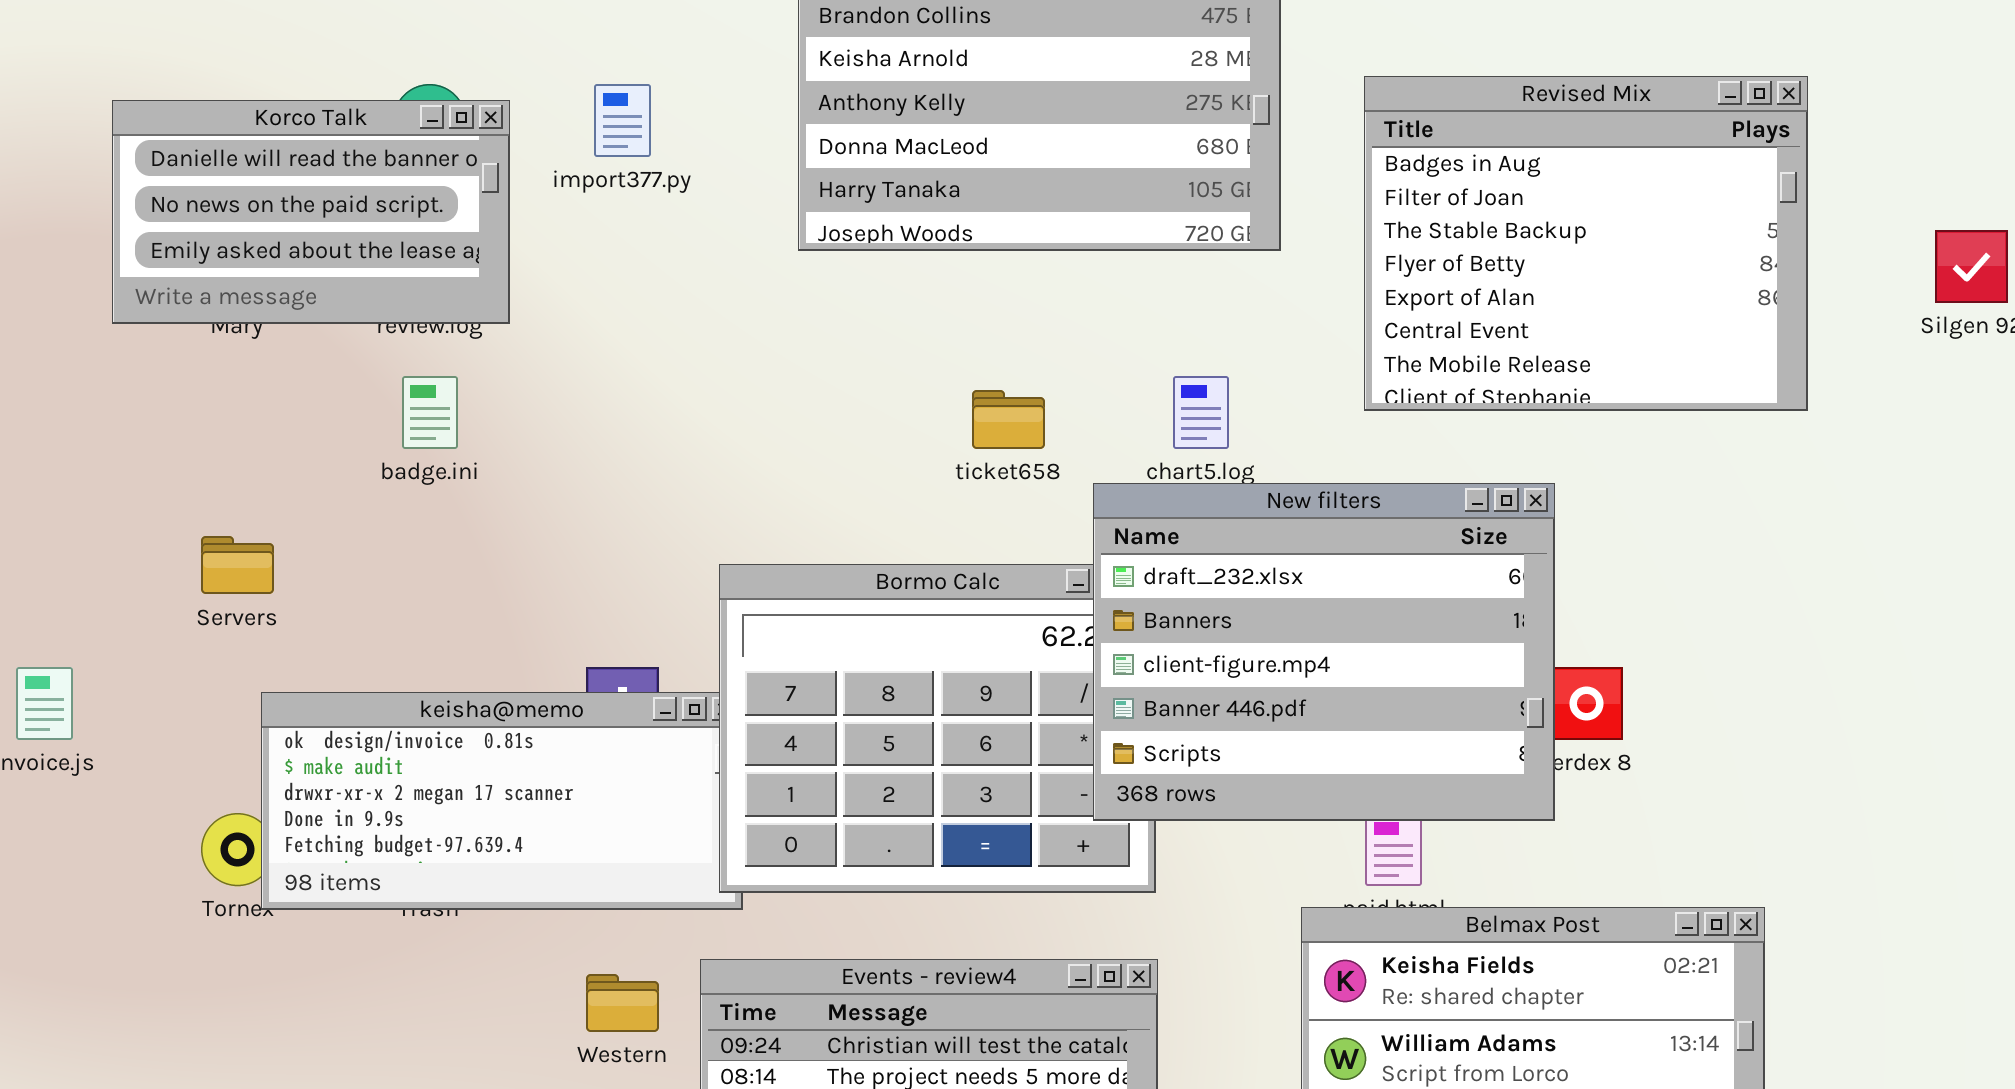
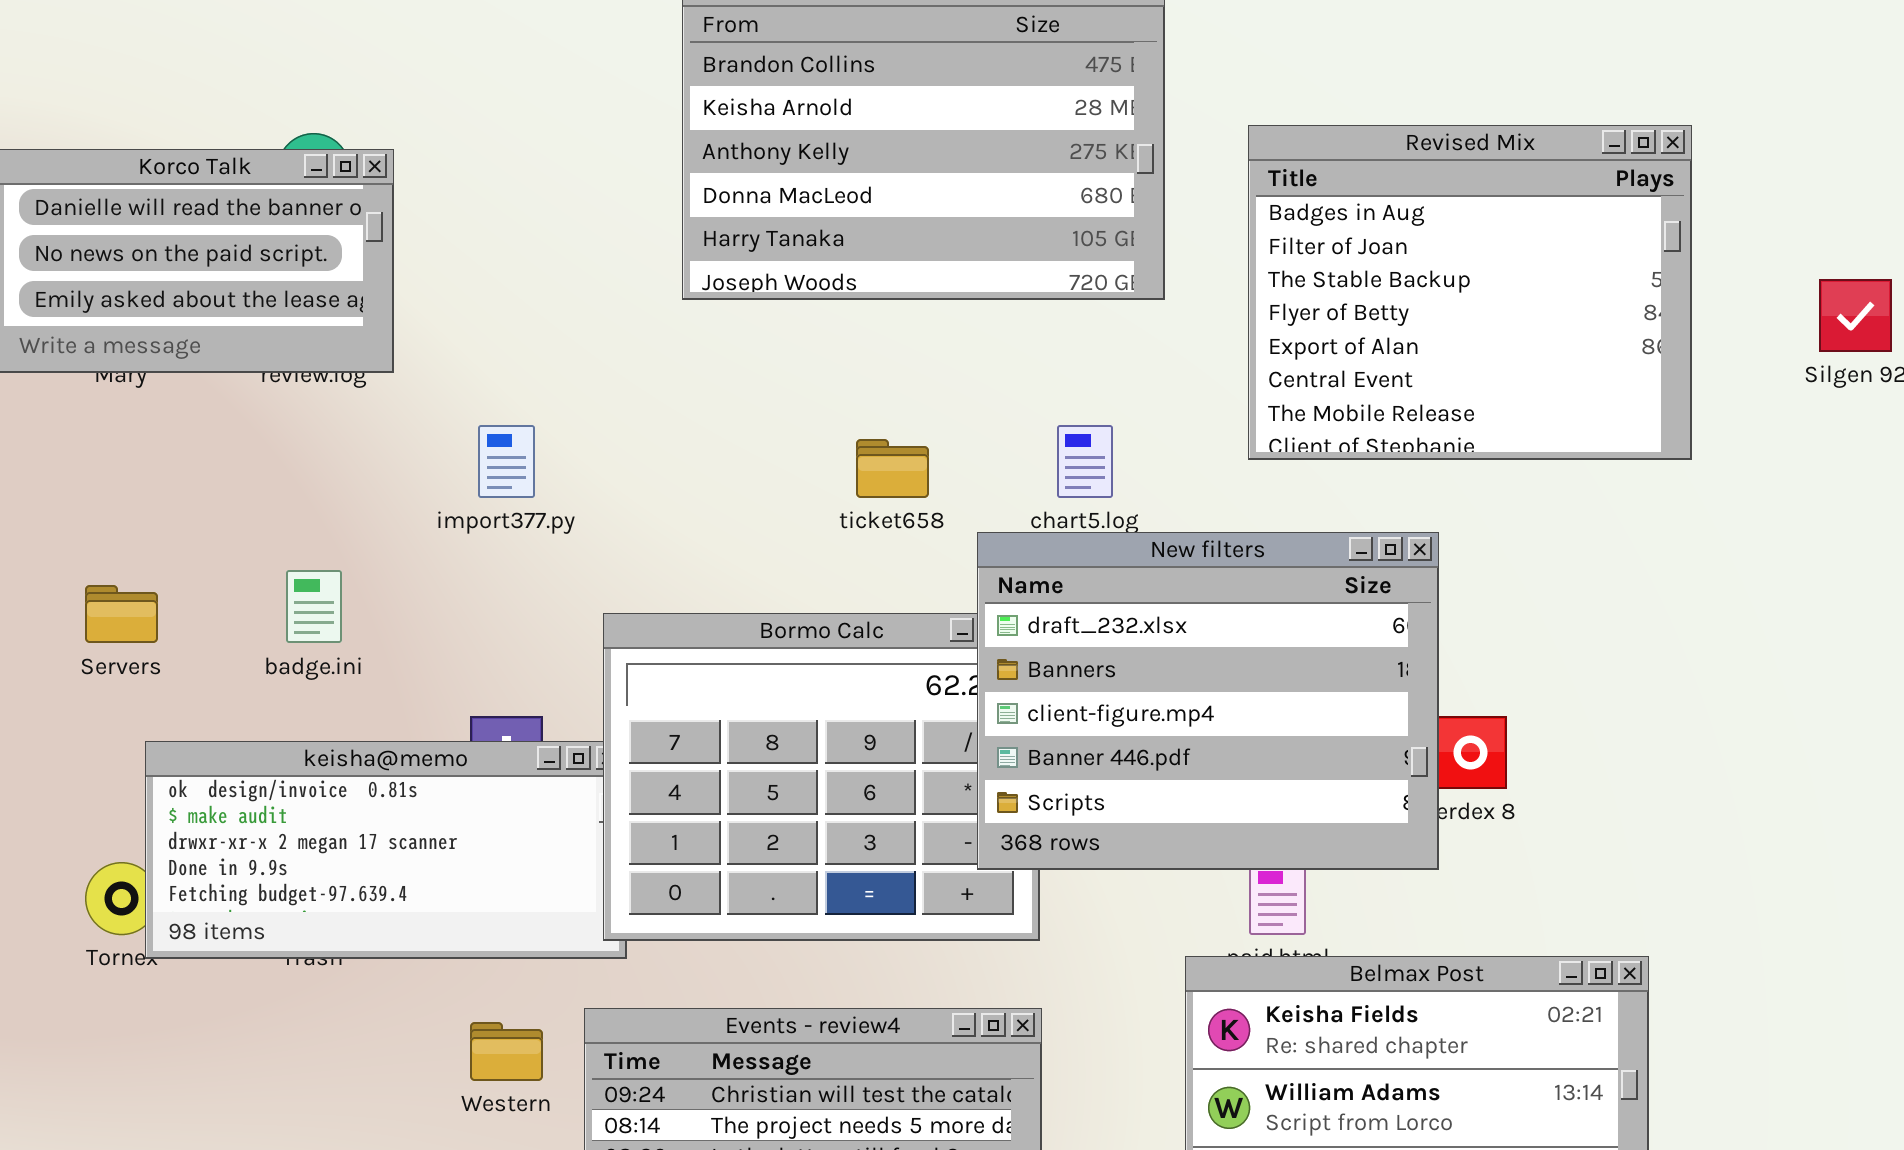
import377.py: [594,84,651,157] -> [478,425,535,498], moved
badge.ini: [402,376,458,449] -> [286,570,342,643], moved

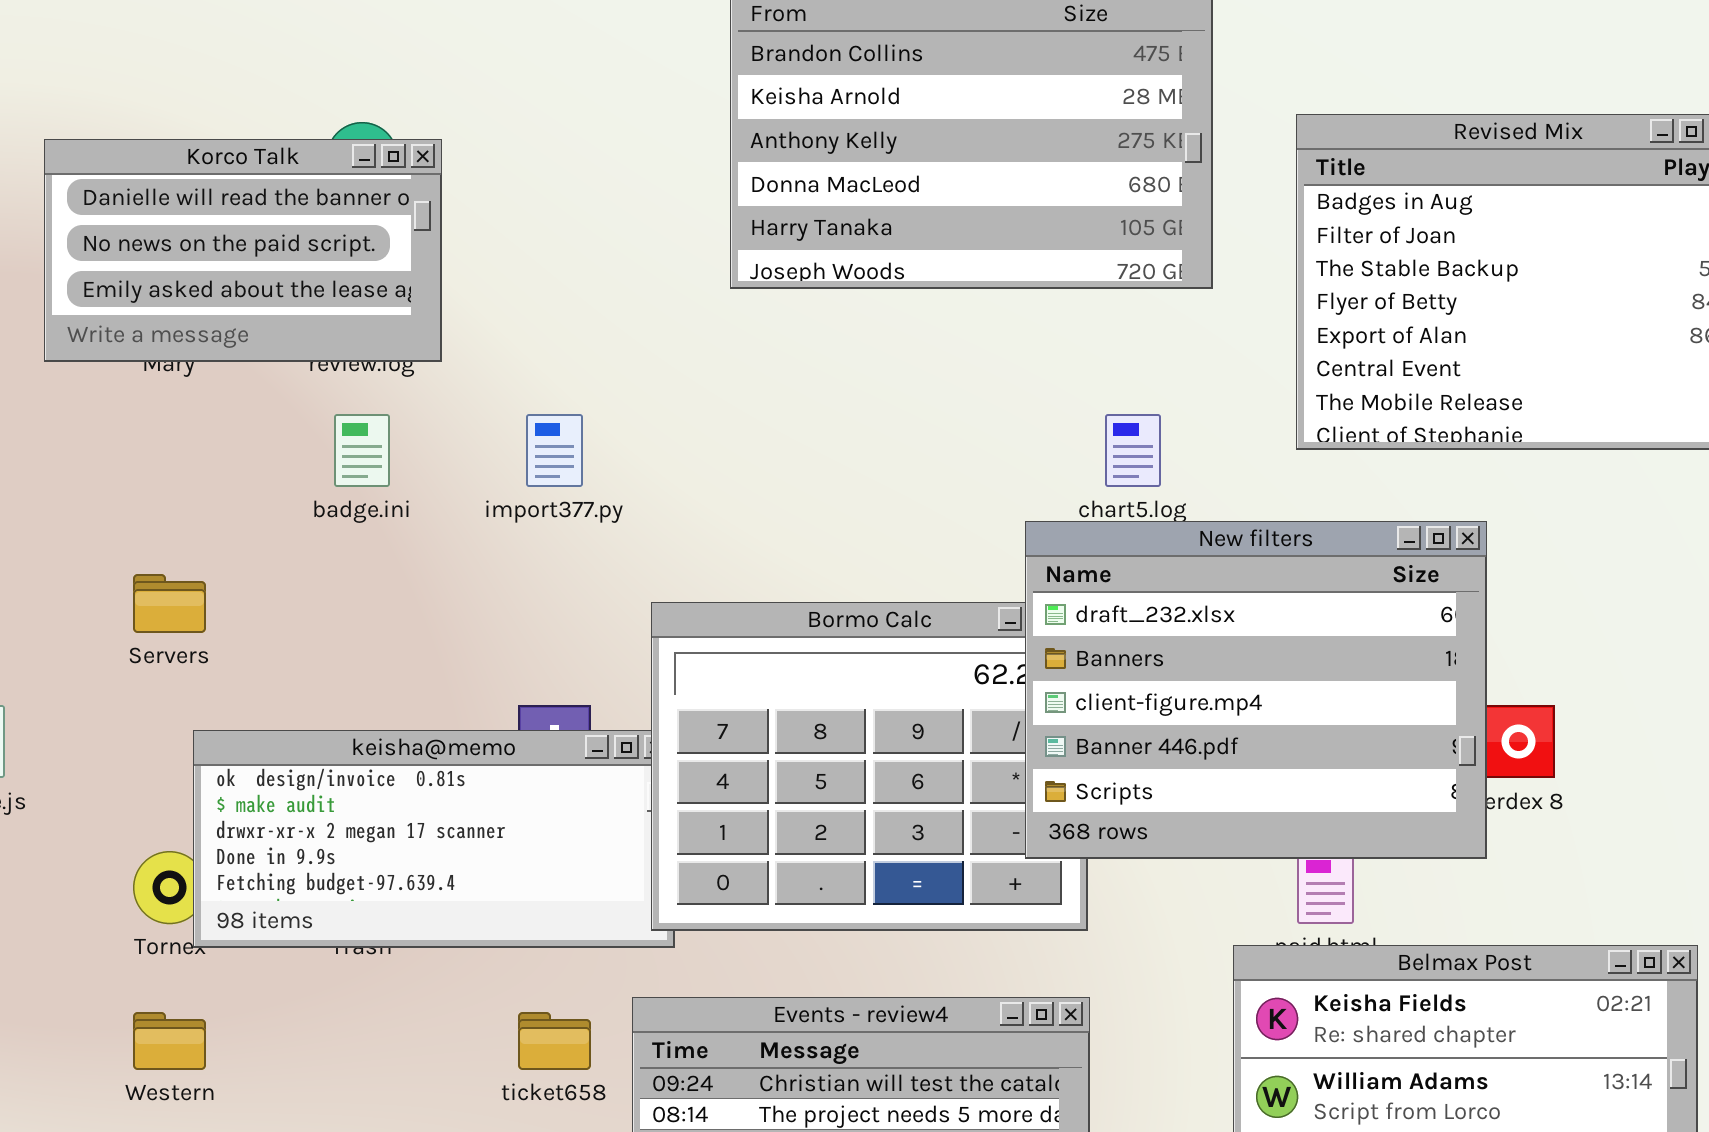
ticket658: [856,439,929,498] -> [518,1012,591,1070], moved
badge.ini: [286,570,342,643] -> [334,414,390,487], moved
Western: [470,1022,543,1081] -> [133,1012,206,1070], moved

